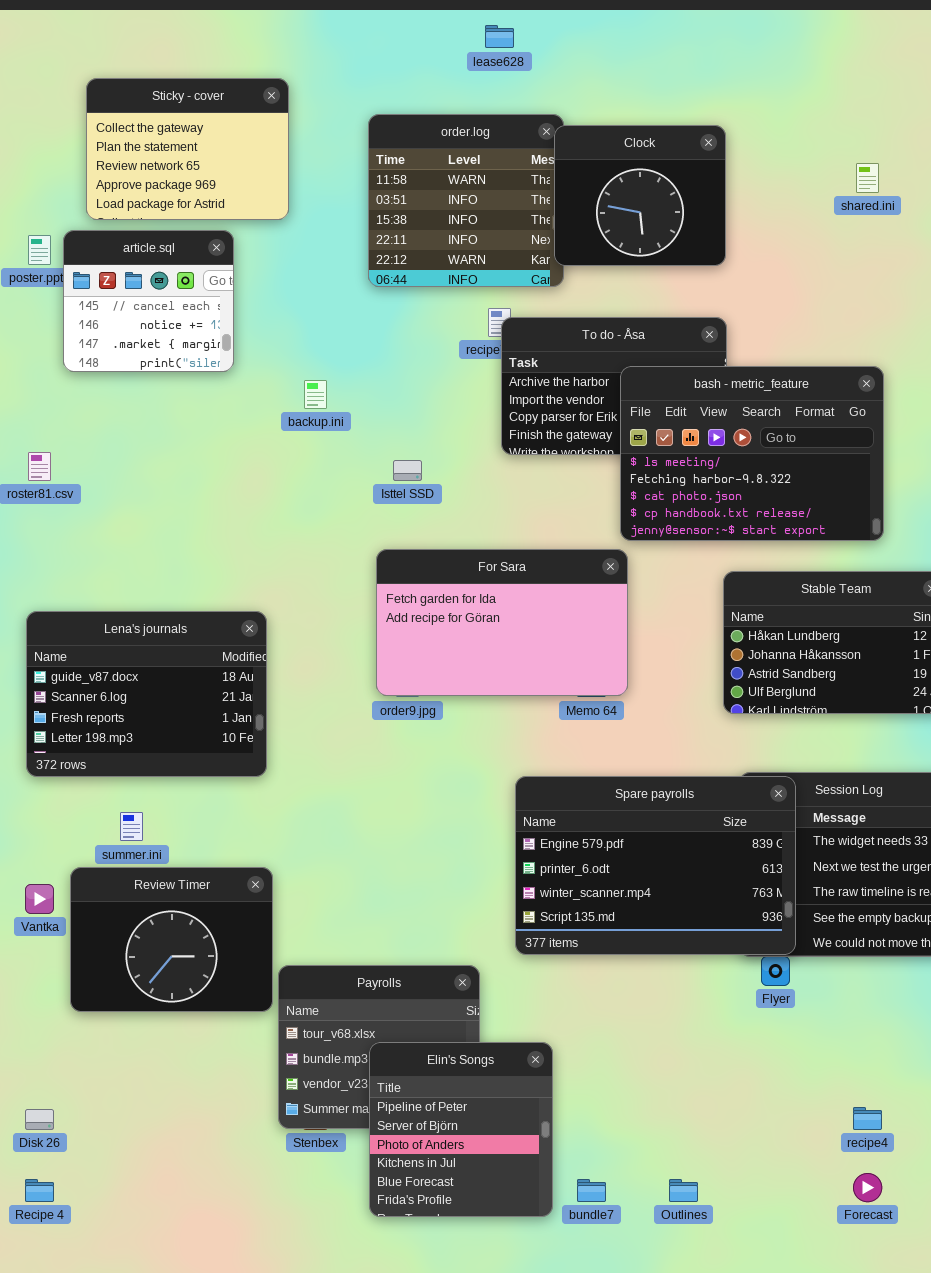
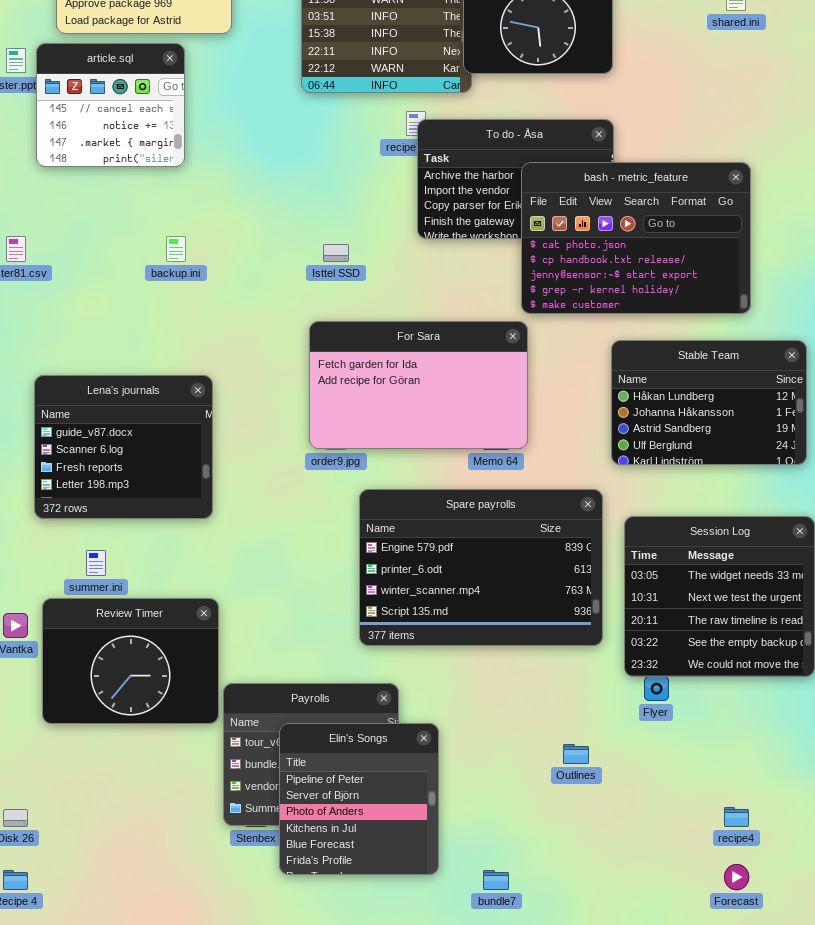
bash - metric_feature: [620,366,884,541] -> [521,162,751,314], scrolled down 2 rows
backup.ini: [304,380,327,409] -> [166,236,186,262], moved
Lena's journals: [26,611,267,777] -> [34,375,213,519], resized
Spare payrolls: [515,776,796,955] -> [359,489,603,646], moved
Elin's Songs: [369,1042,553,1217] -> [279,723,439,875], moved
Outlines: [669,1179,698,1202] -> [563,744,589,764], moved

